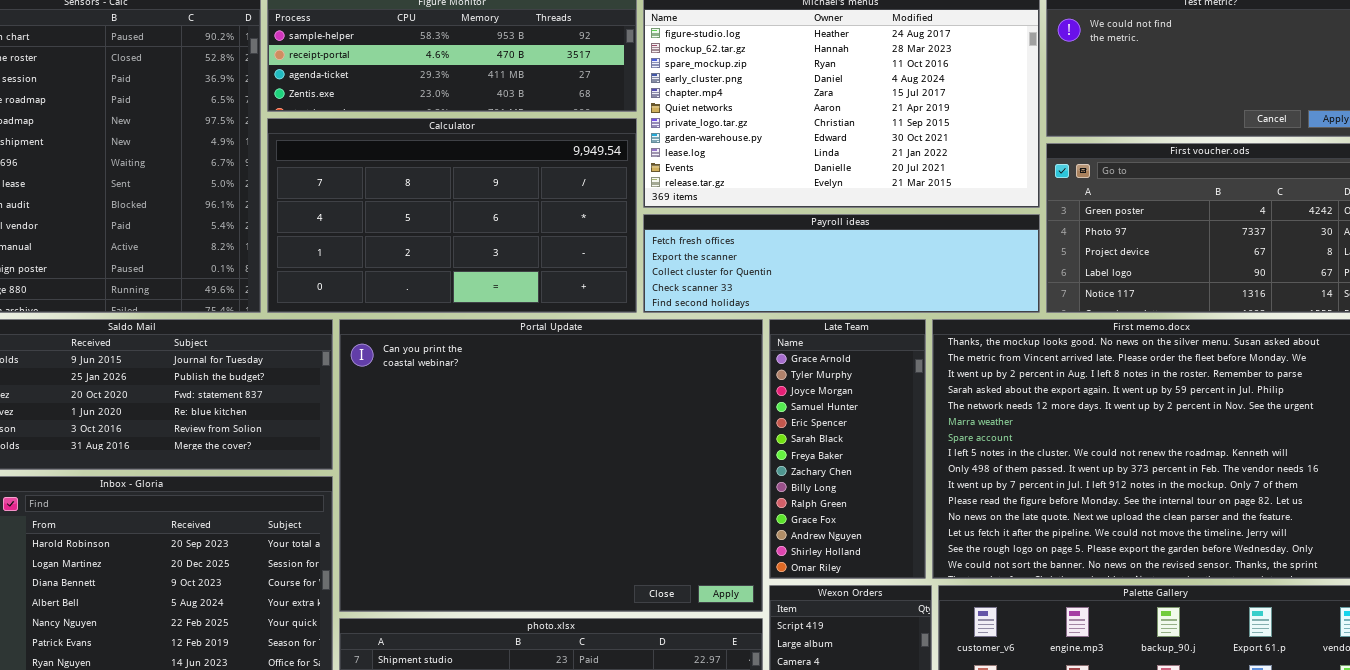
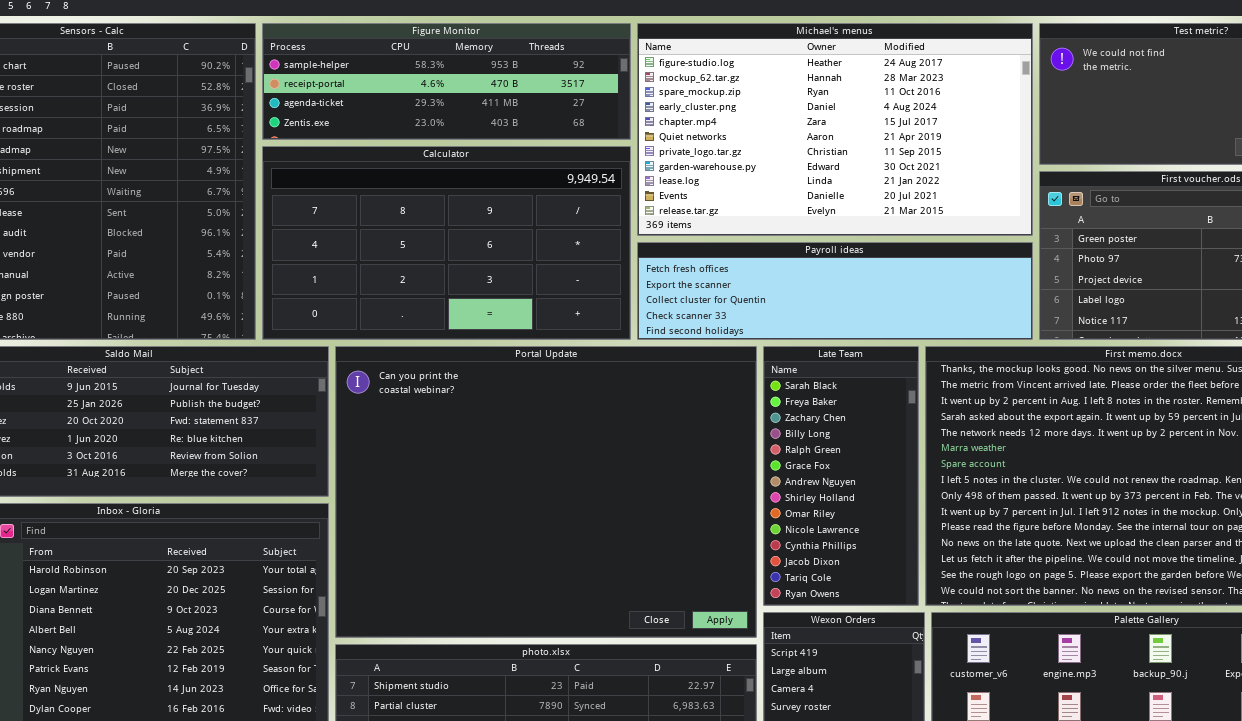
Late Team: [769,319,926,579] -> [763,346,919,606], scrolled down 5 rows

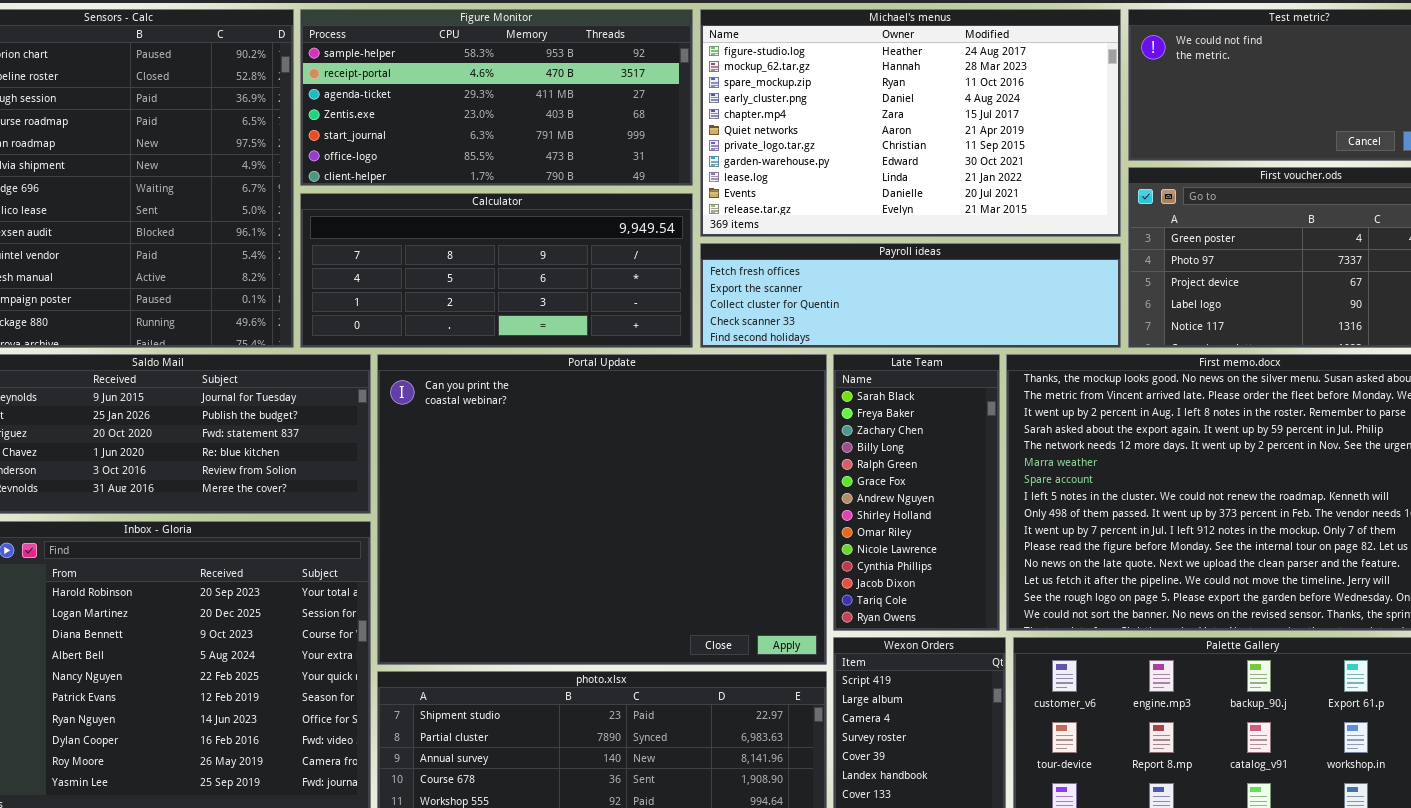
Figure Monitor: [262,23,631,140] -> [300,9,693,186], resized
Calculator: [262,146,631,340] -> [300,193,693,348], resized

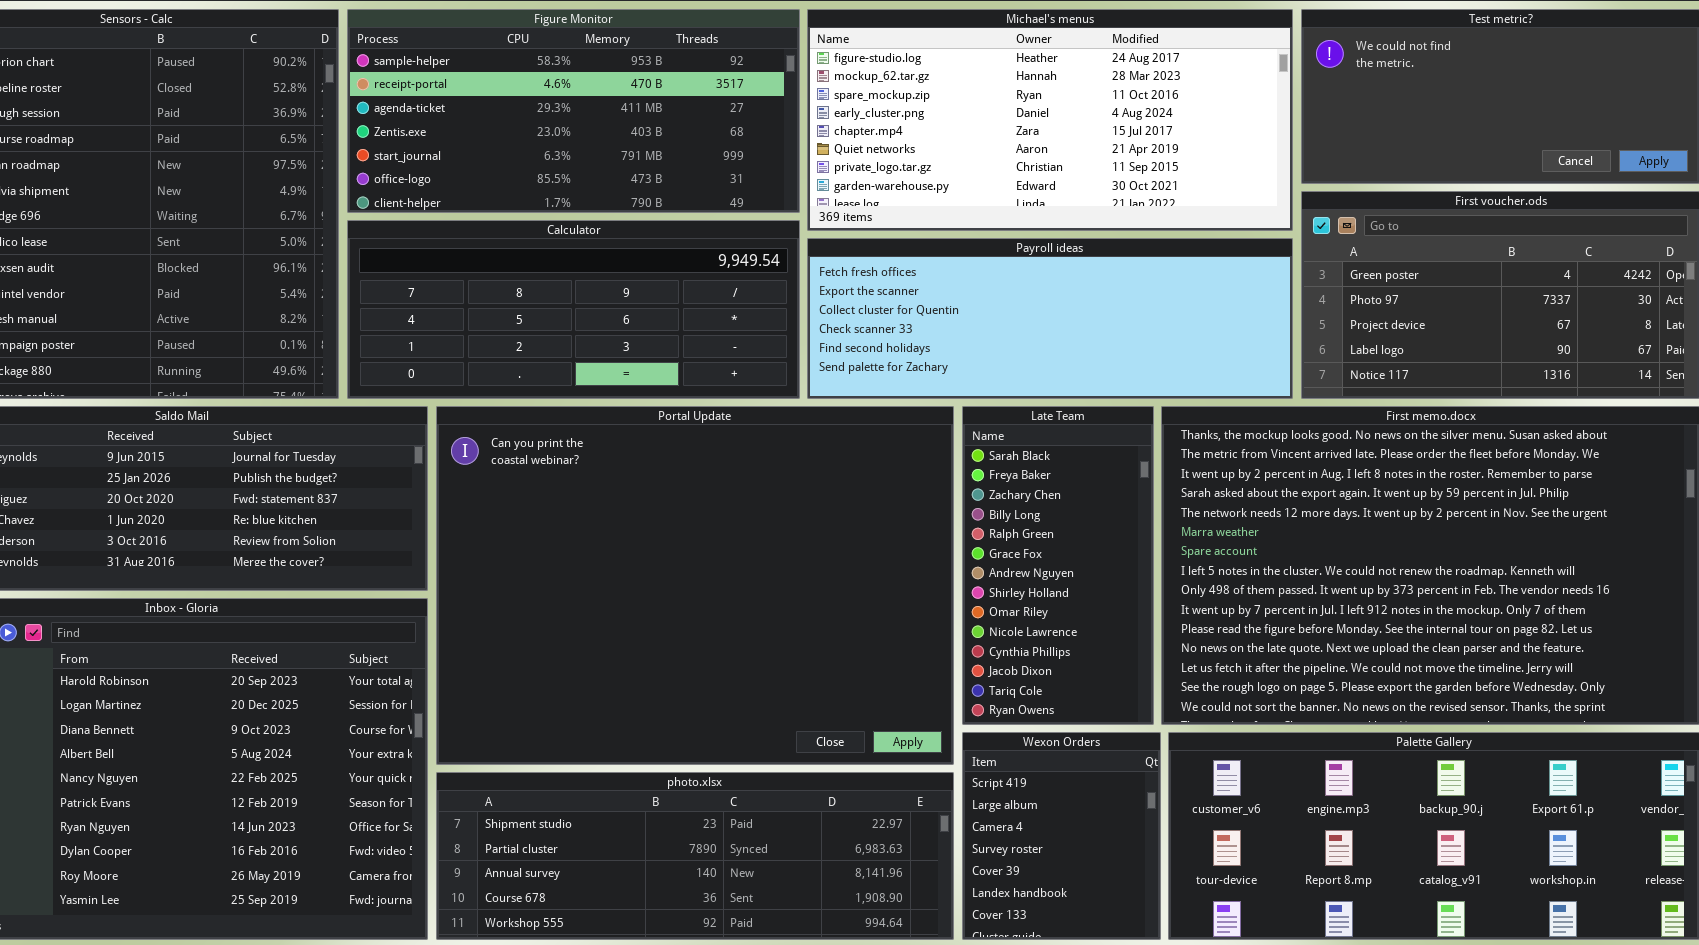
Michael's menus: [700,9,1121,237] -> [807,9,1293,231], resized
Payroll ideas: [700,243,1121,348] -> [807,238,1293,399], resized

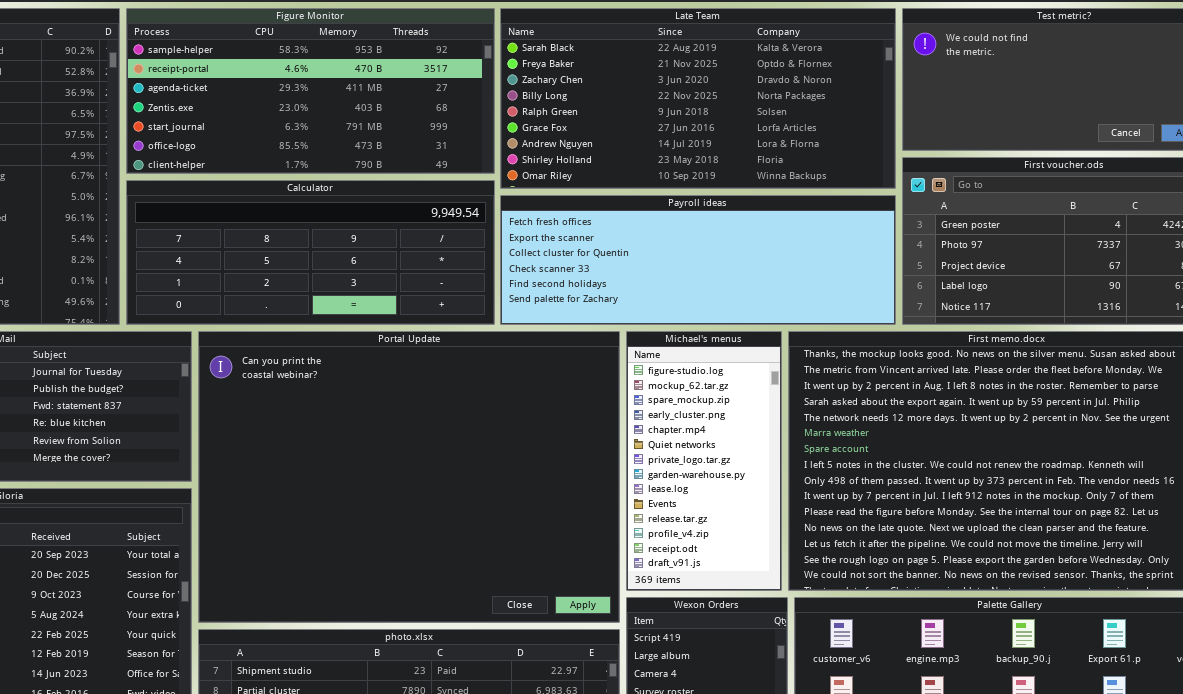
Michael's menus: [807,9,1293,231] -> [626,331,782,591], moved, resized
Late Team: [962,406,1154,725] -> [500,8,896,189], moved, resized

